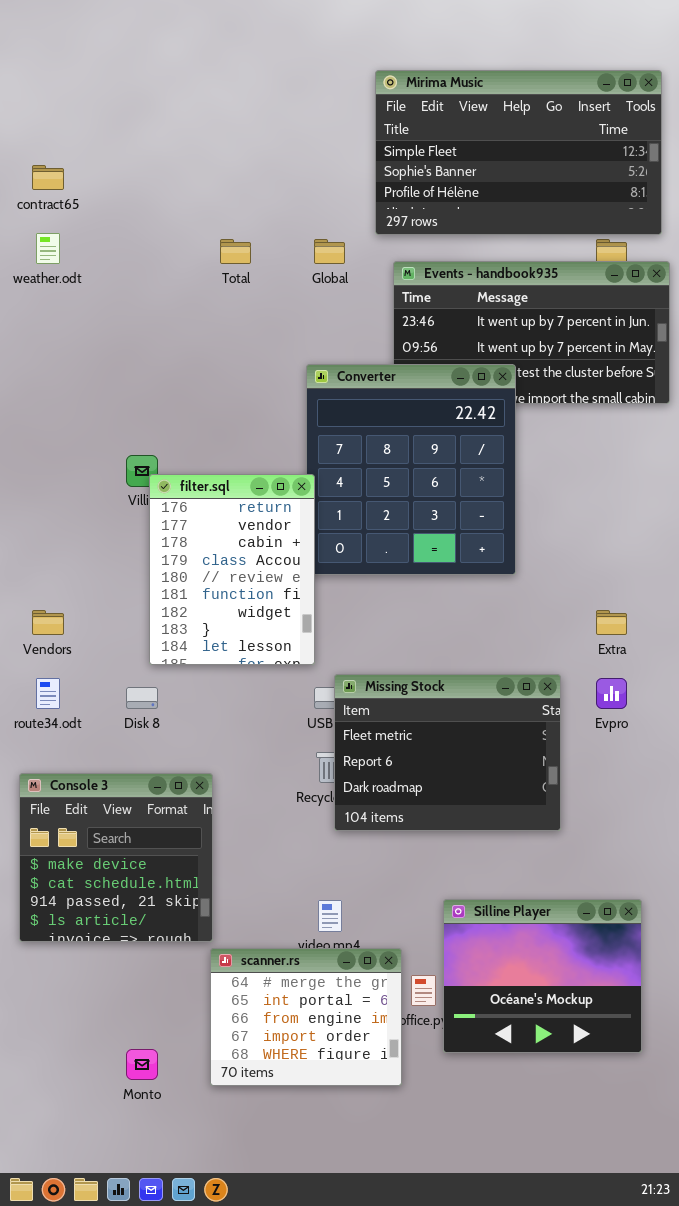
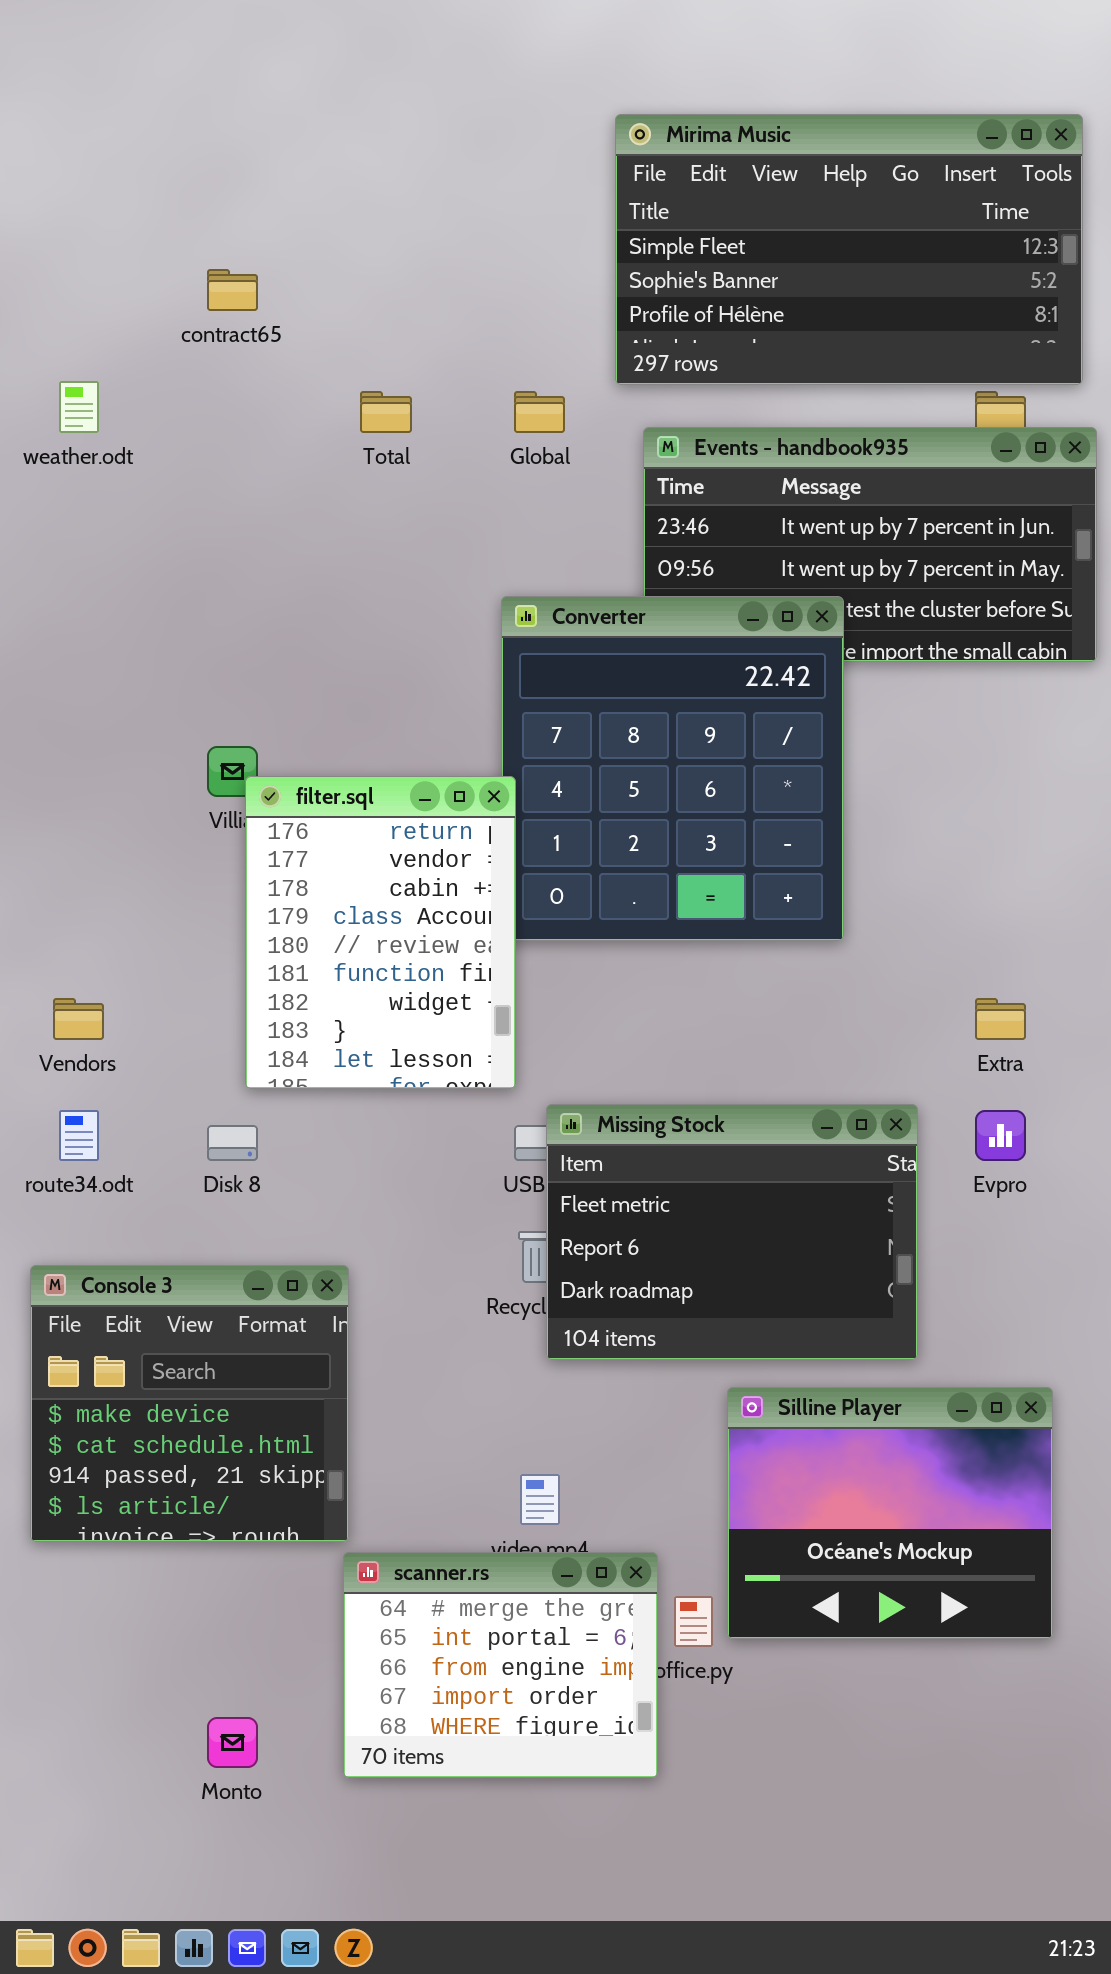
contract65: [32,165,64,190] -> [207,269,258,311], moved
Silline Player: [443,899,642,1053] -> [727,1387,1053,1639], moved

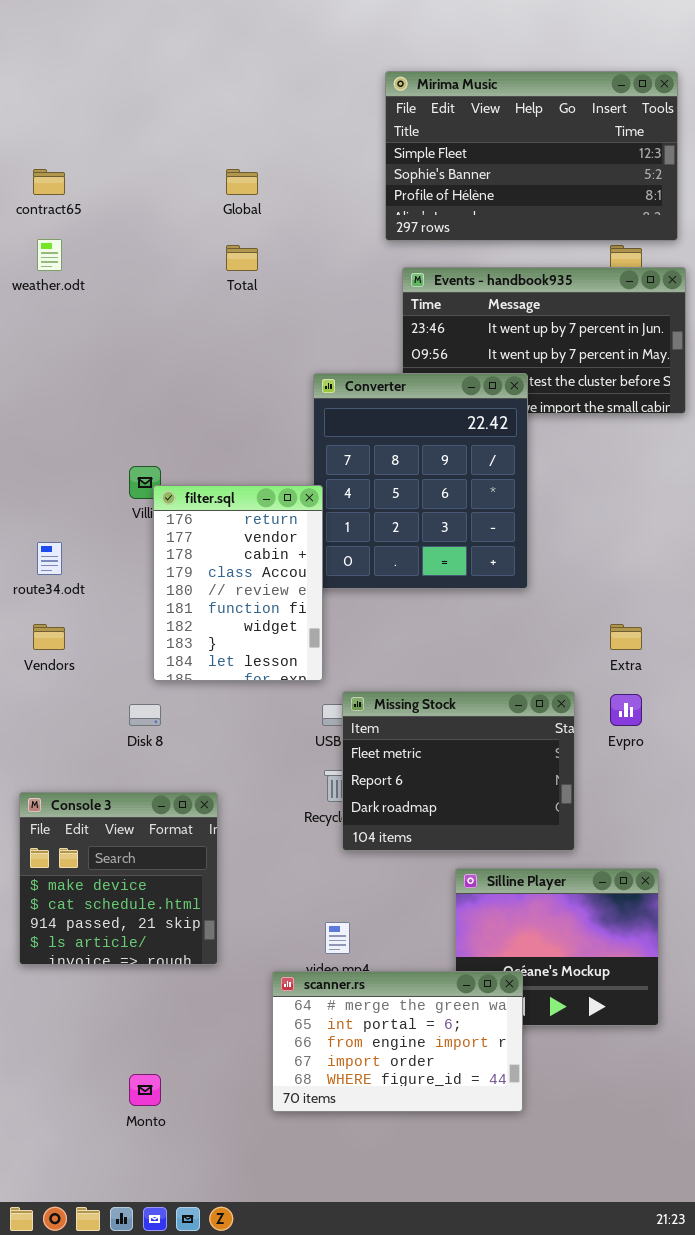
contract65: [207,269,258,311] -> [33,169,65,195], moved
Global: [514,391,565,433] -> [226,169,258,195], moved
route34.odt: [59,1110,99,1161] -> [37,542,62,575], moved
scanner.rs: [343,1552,658,1778] -> [272,971,523,1112], moved, resized

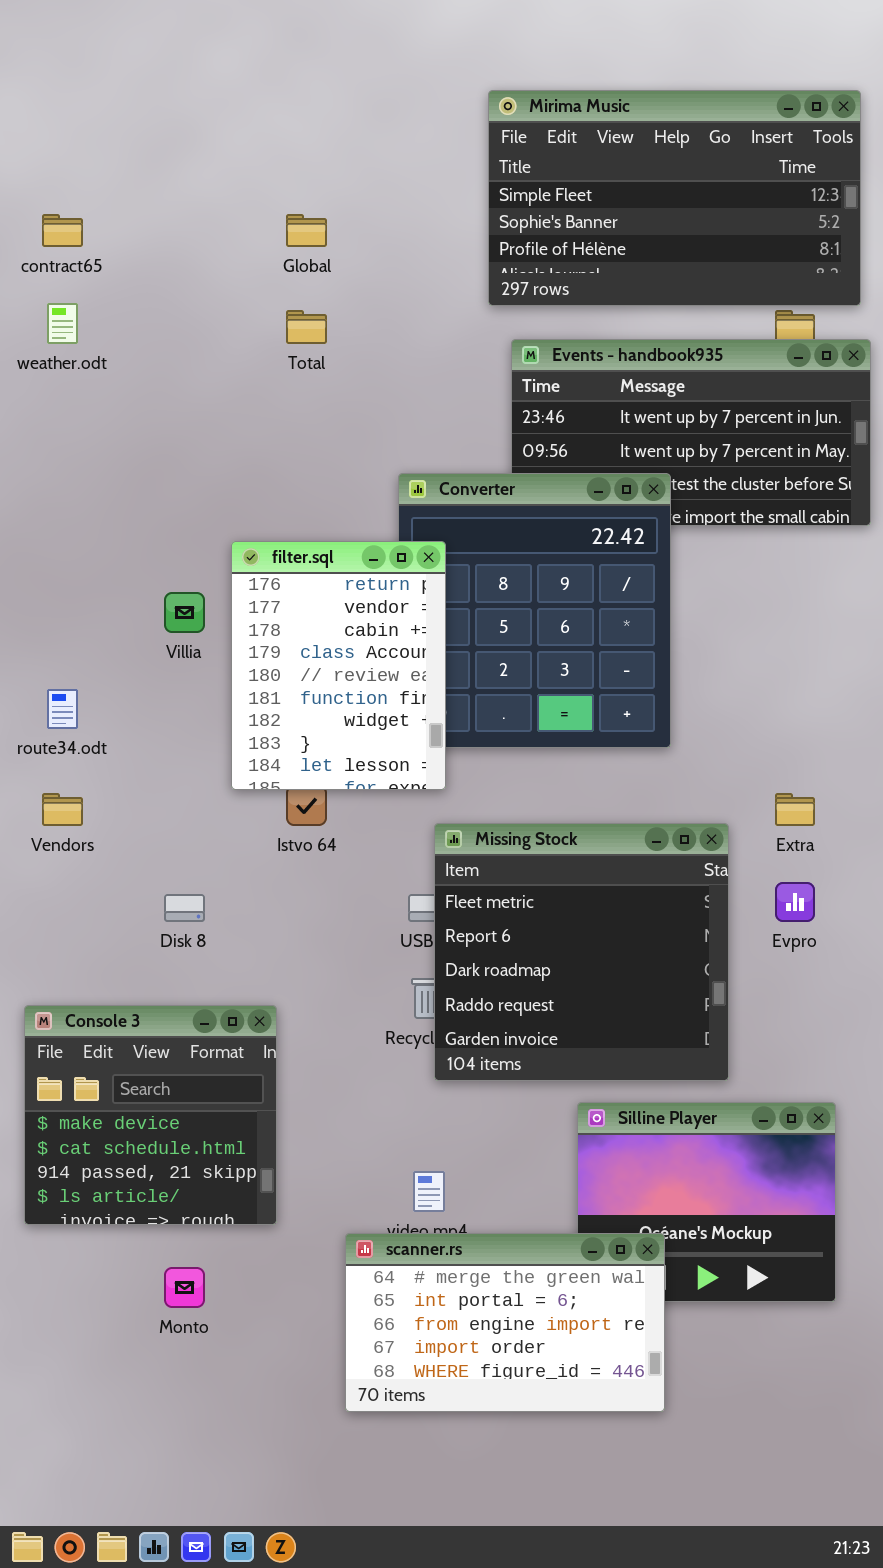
filter.sql: [153,485,323,681] -> [231,541,446,790], moved
Missing Stock: [342,691,575,851] -> [434,823,729,1081], resized
Monto: [129,1074,161,1106] -> [164,1267,205,1308], moved

